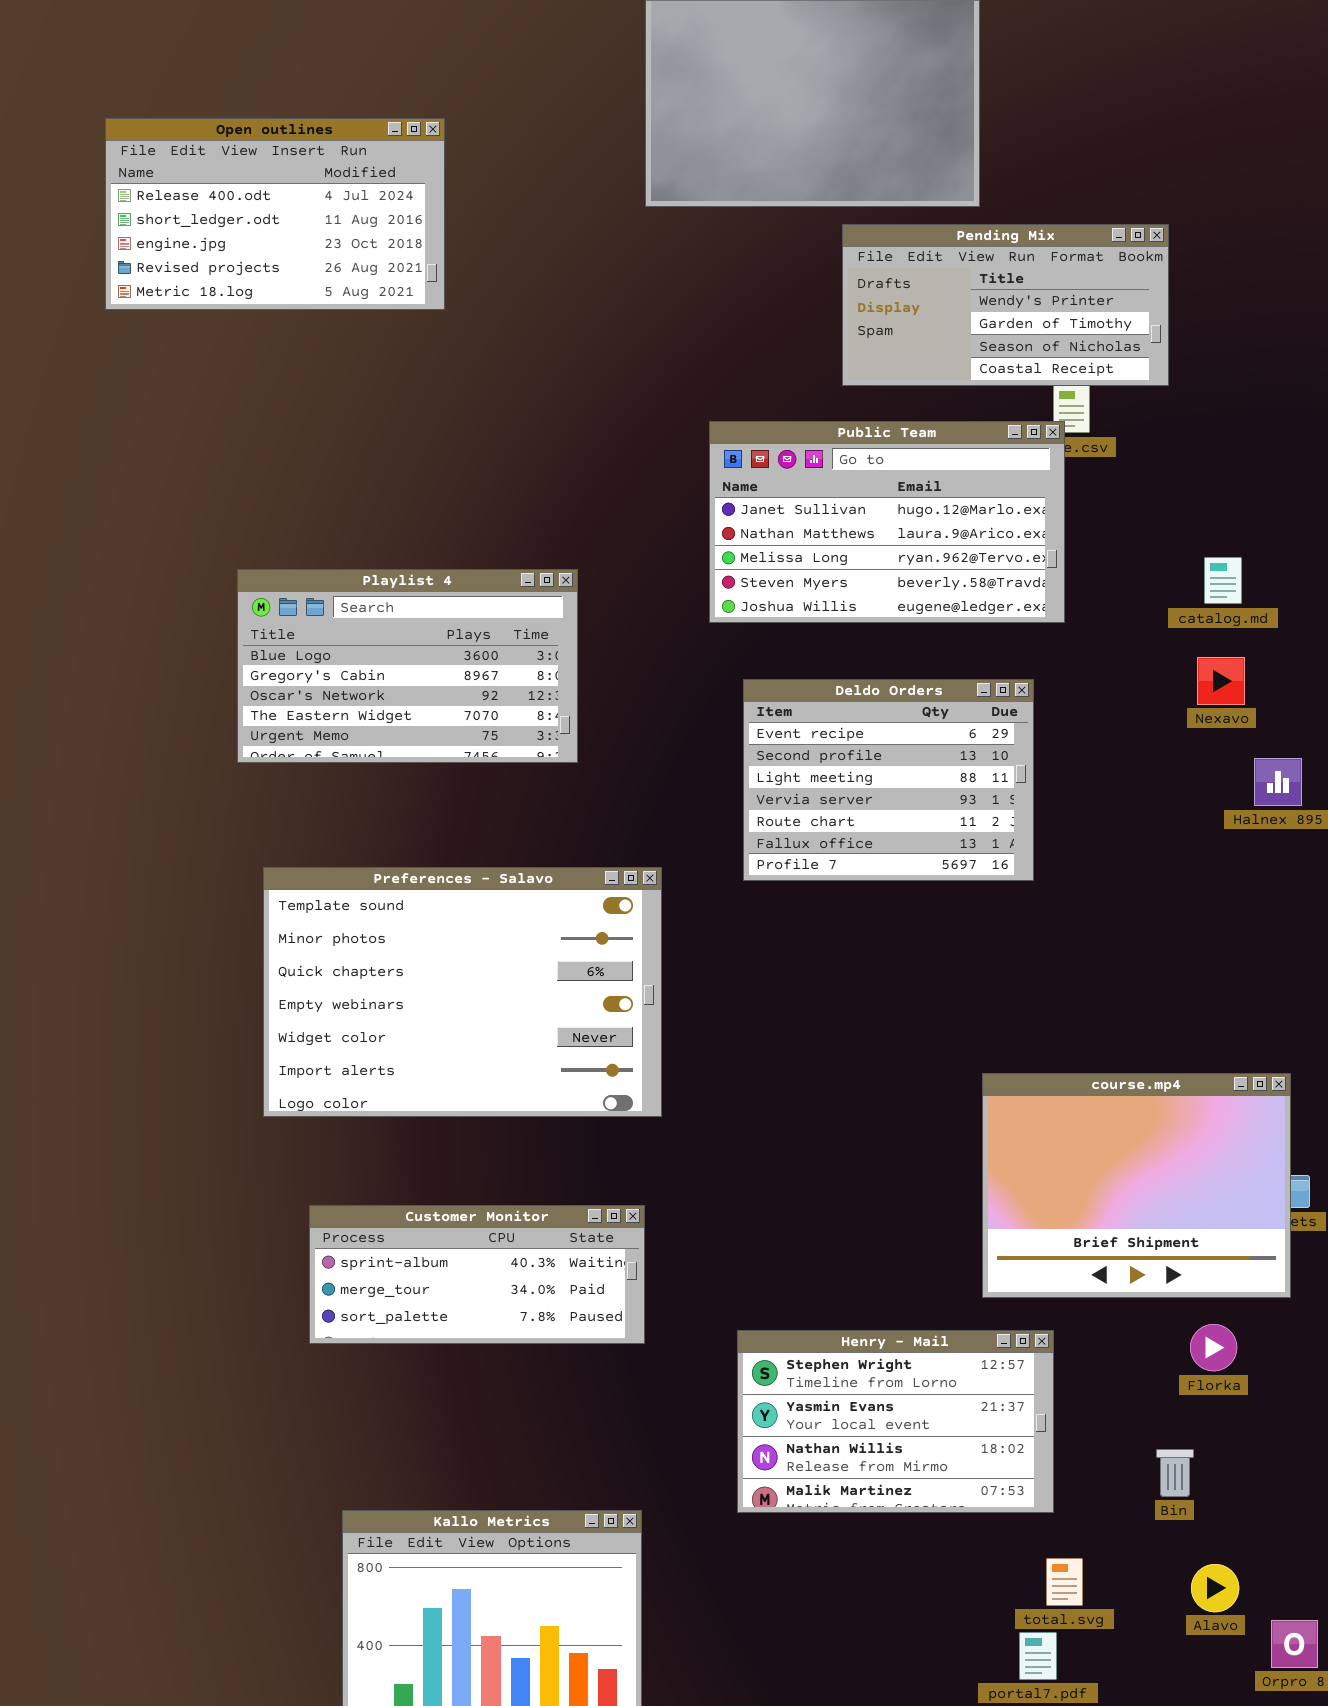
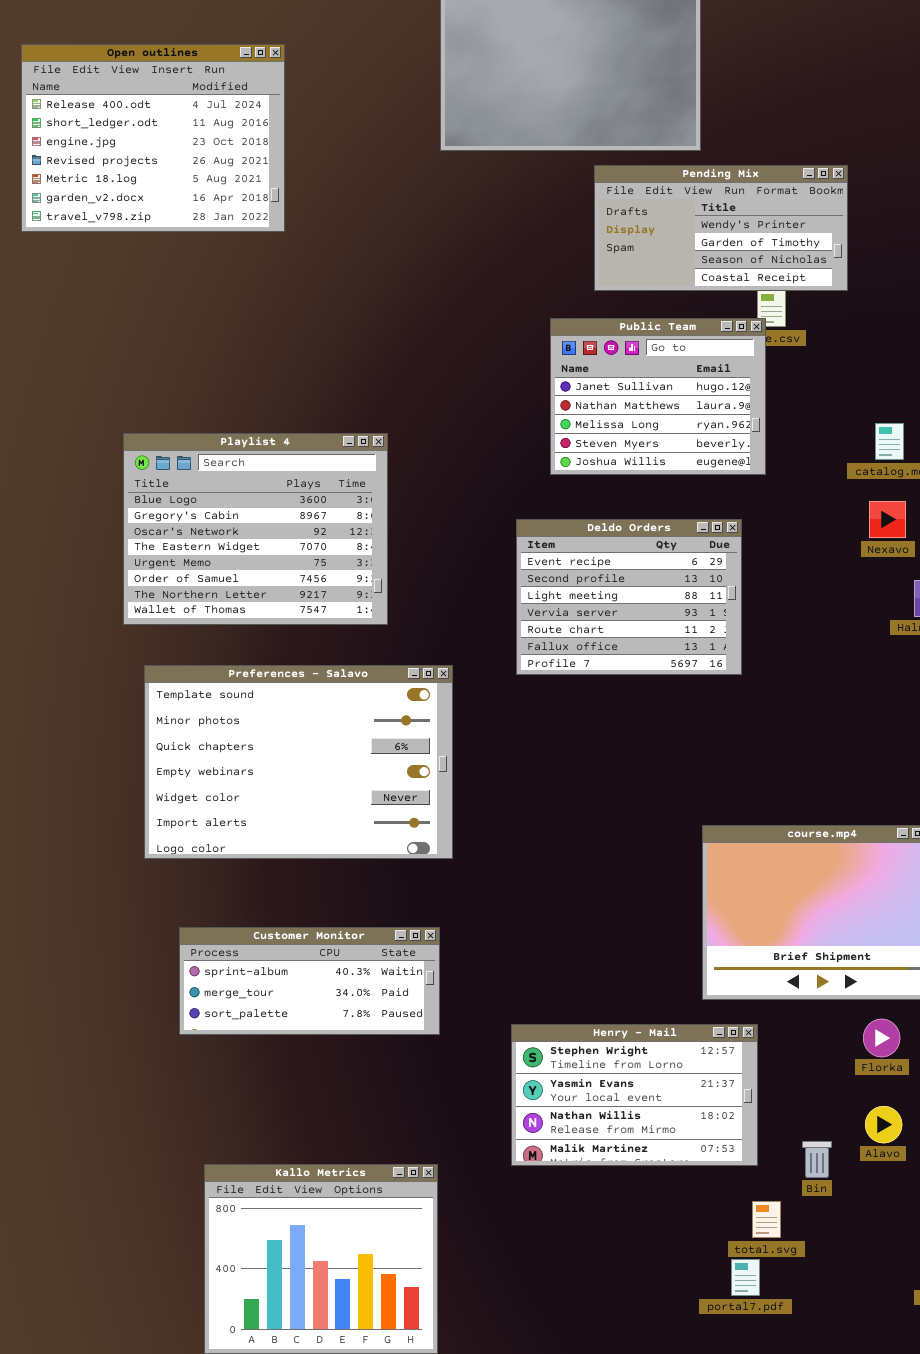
Open outlines: [105,118,445,310] -> [21,44,285,232], resized
Public Team: [709,421,1065,623] -> [550,318,766,475], resized
Playlist 4: [237,569,578,763] -> [123,433,388,625], resized
Bin: [1156,1449,1194,1497] -> [802,1141,832,1178], moved
Alavo: [1191,1564,1239,1612] -> [865,1106,902,1143], moved

